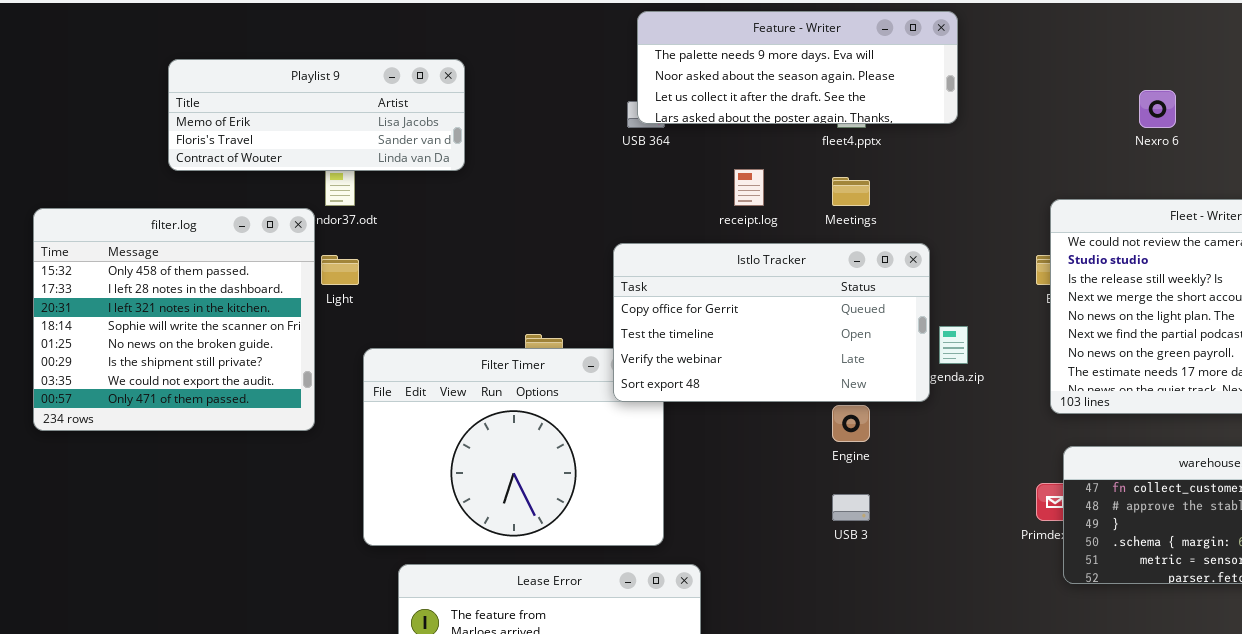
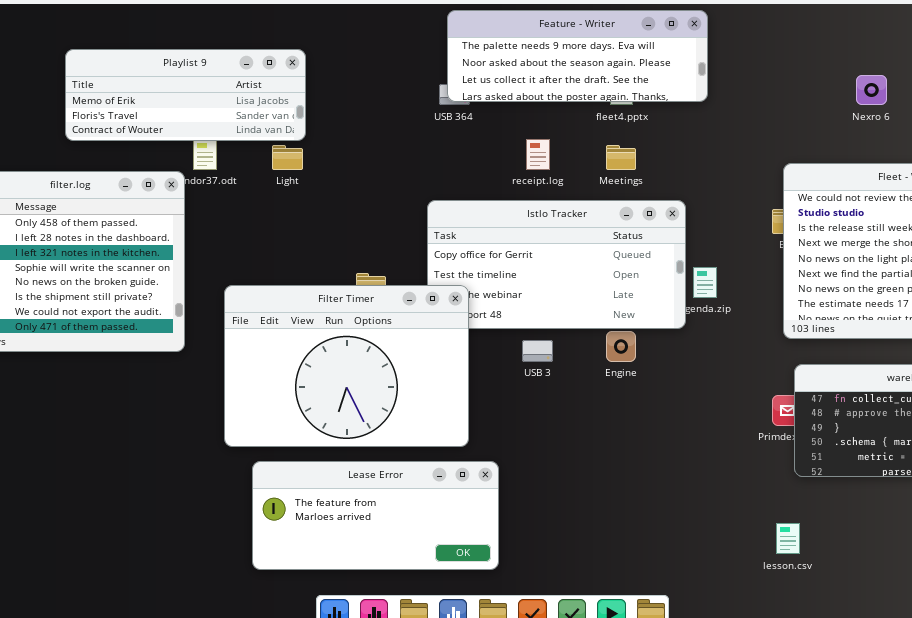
Light: [321,255,359,285] -> [272,145,303,170], moved
Filter Timer: [363,348,664,546] -> [224,285,469,447], raised
USB 3: [832,494,870,521] -> [522,340,553,362], moved

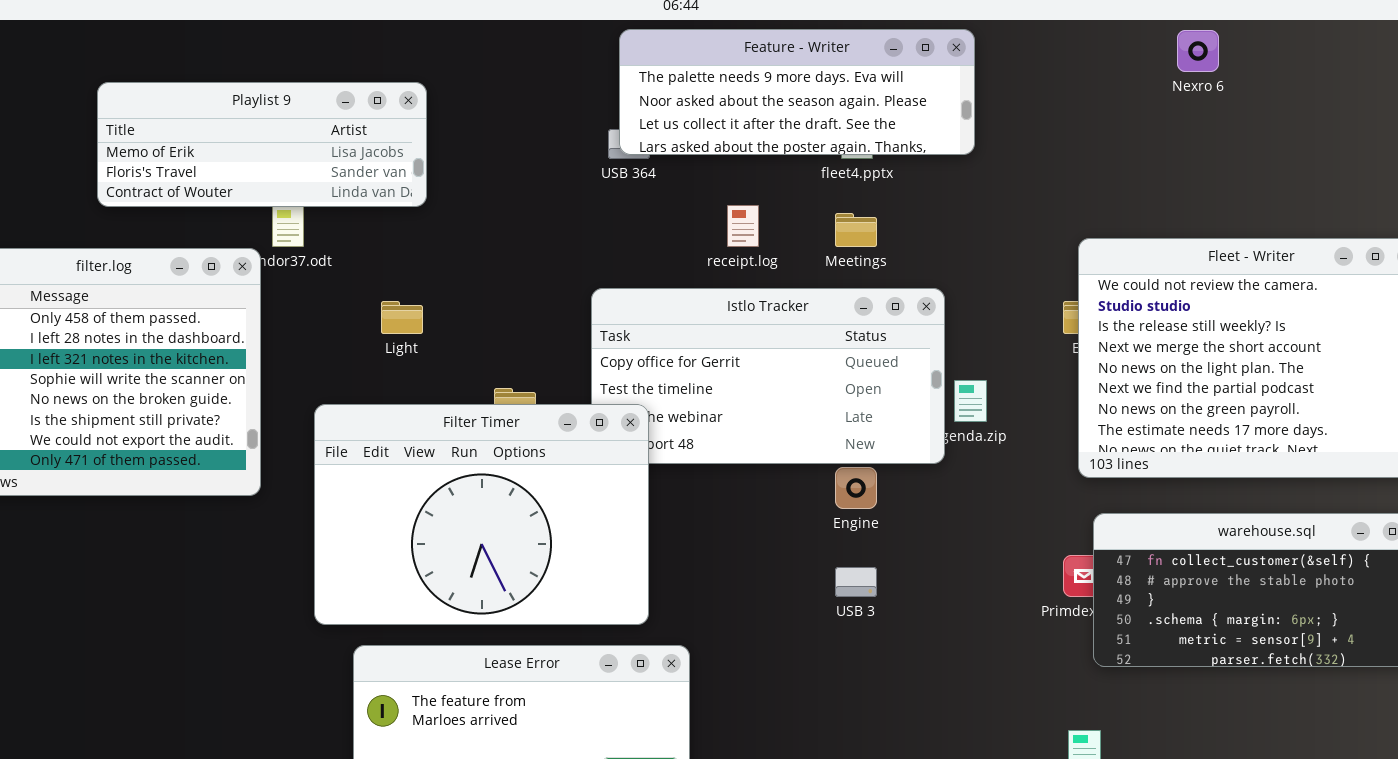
Nexro 6: [856,75,887,105] -> [1177,30,1219,72], moved
Light: [272,145,303,170] -> [381,301,423,334], moved
USB 3: [522,340,553,362] -> [835,567,877,597], moved

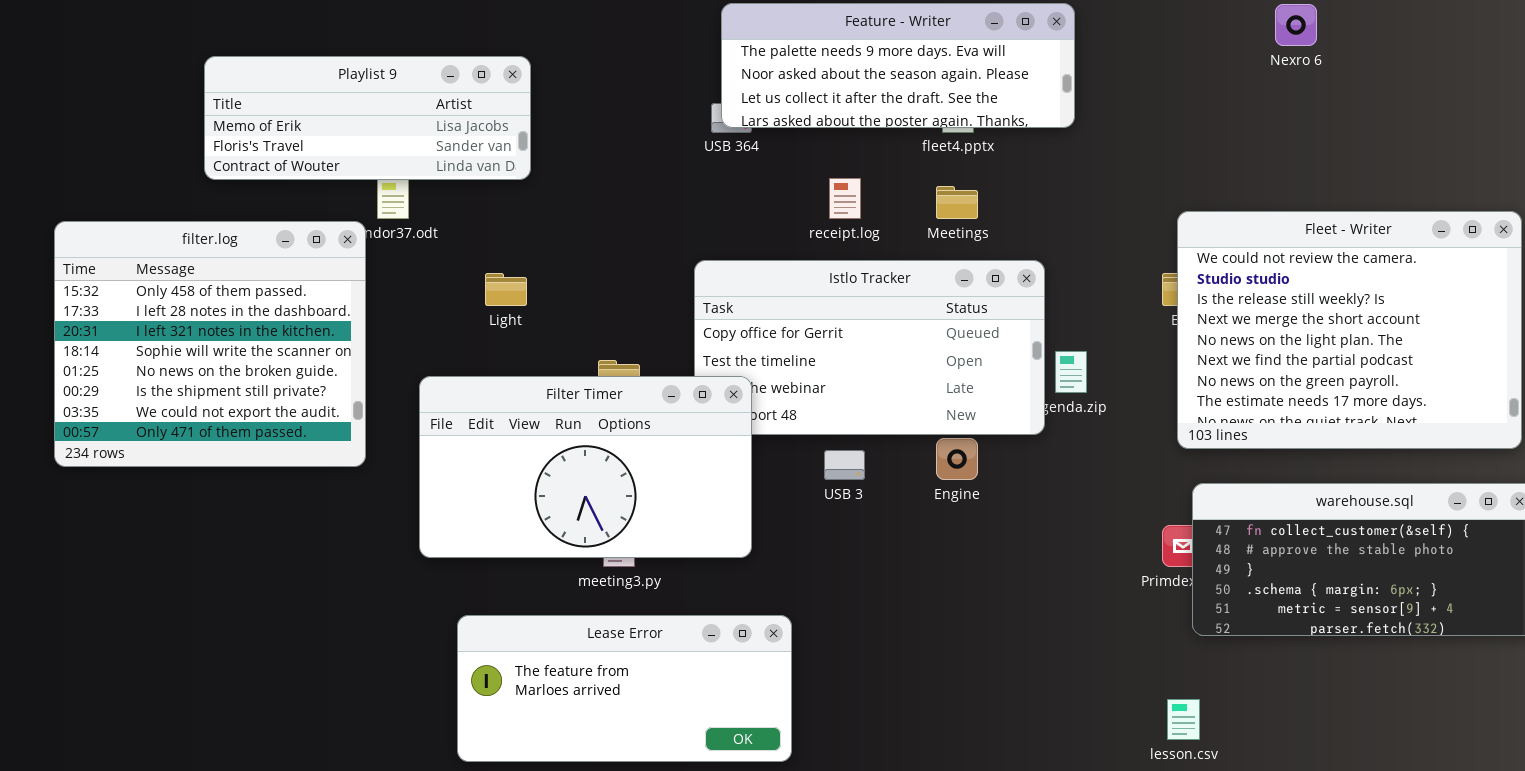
Filter Timer: [314,404,649,625] -> [419,376,752,558], resized
USB 3: [835,567,877,597] -> [824,450,865,480], moved

